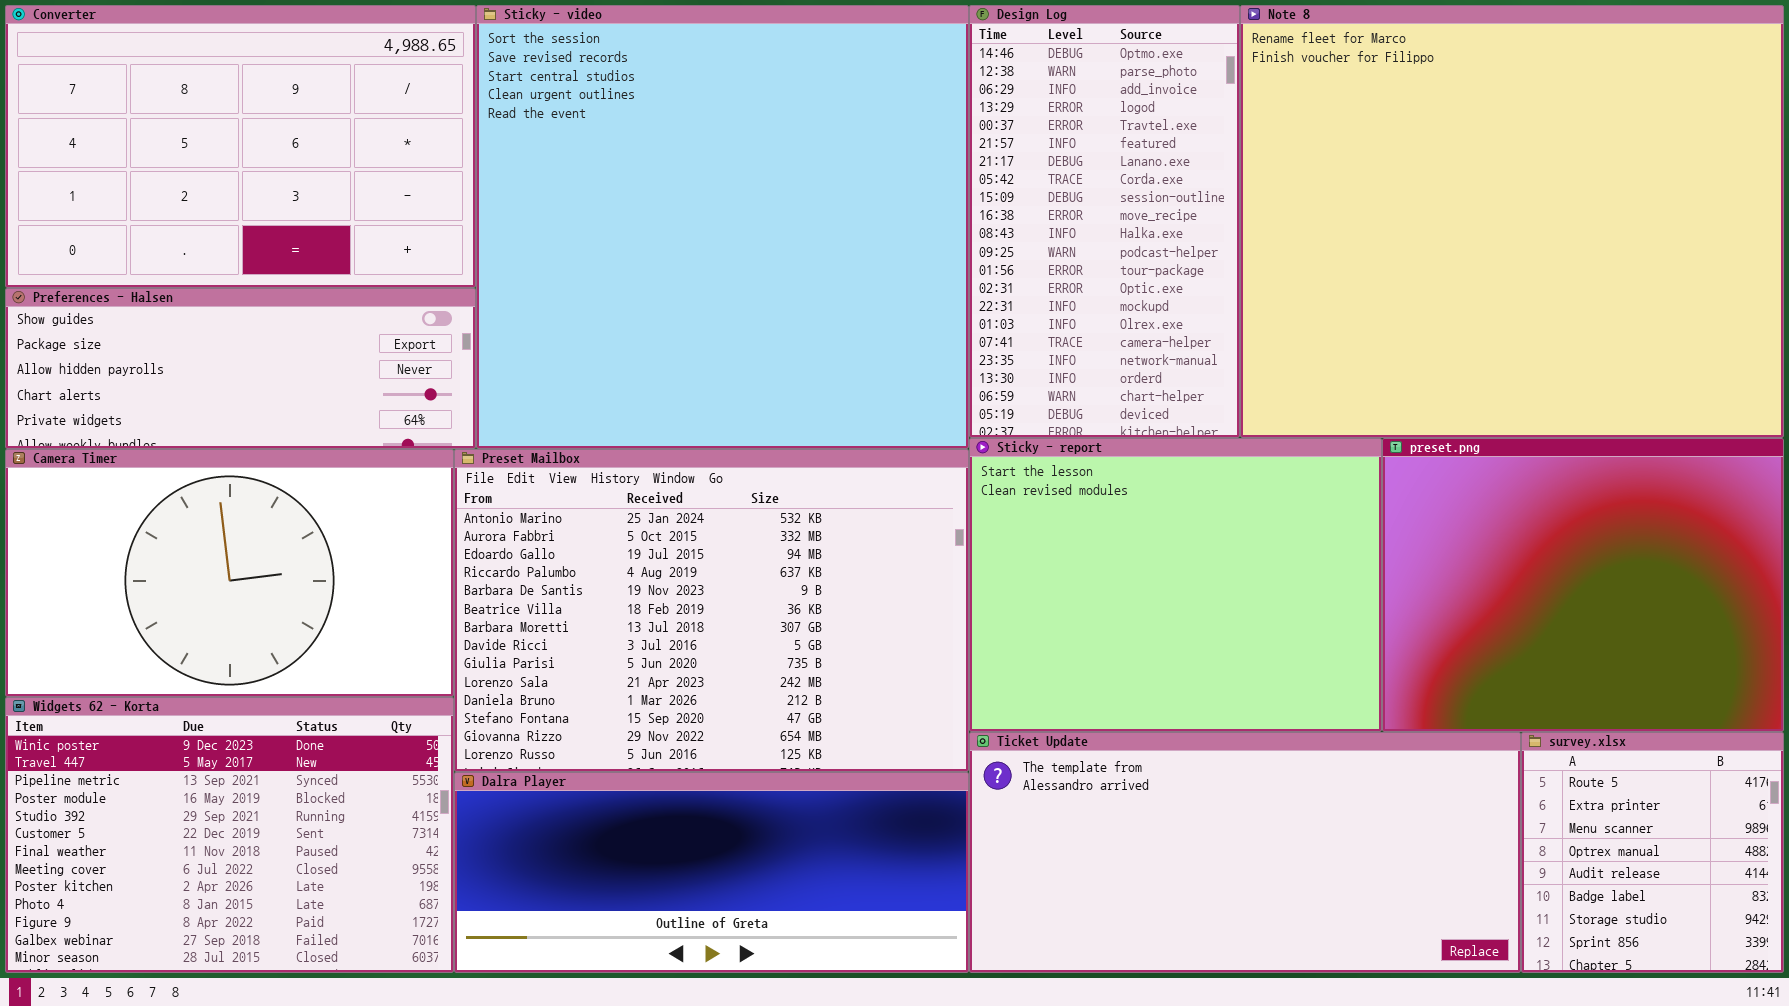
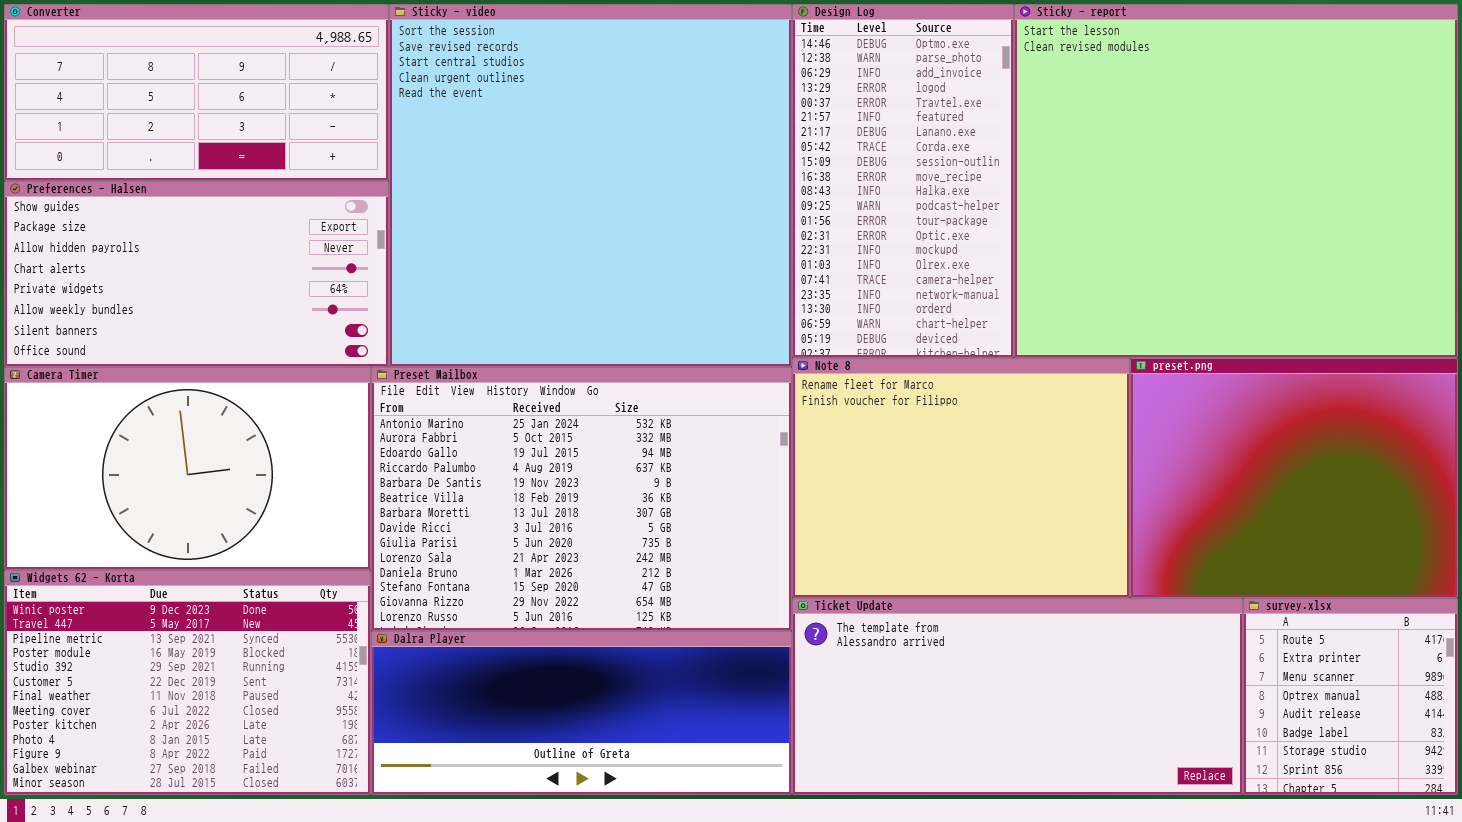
Converter: [5,5,476,288] -> [4,4,389,181], resized
Note 8: [1240,5,1784,438] -> [792,358,1130,598], moved, resized
Preferences - Halsen: [5,288,476,449] -> [4,181,389,367], resized
Sticky - report: [969,438,1382,732] -> [1014,4,1458,358], moved, resized

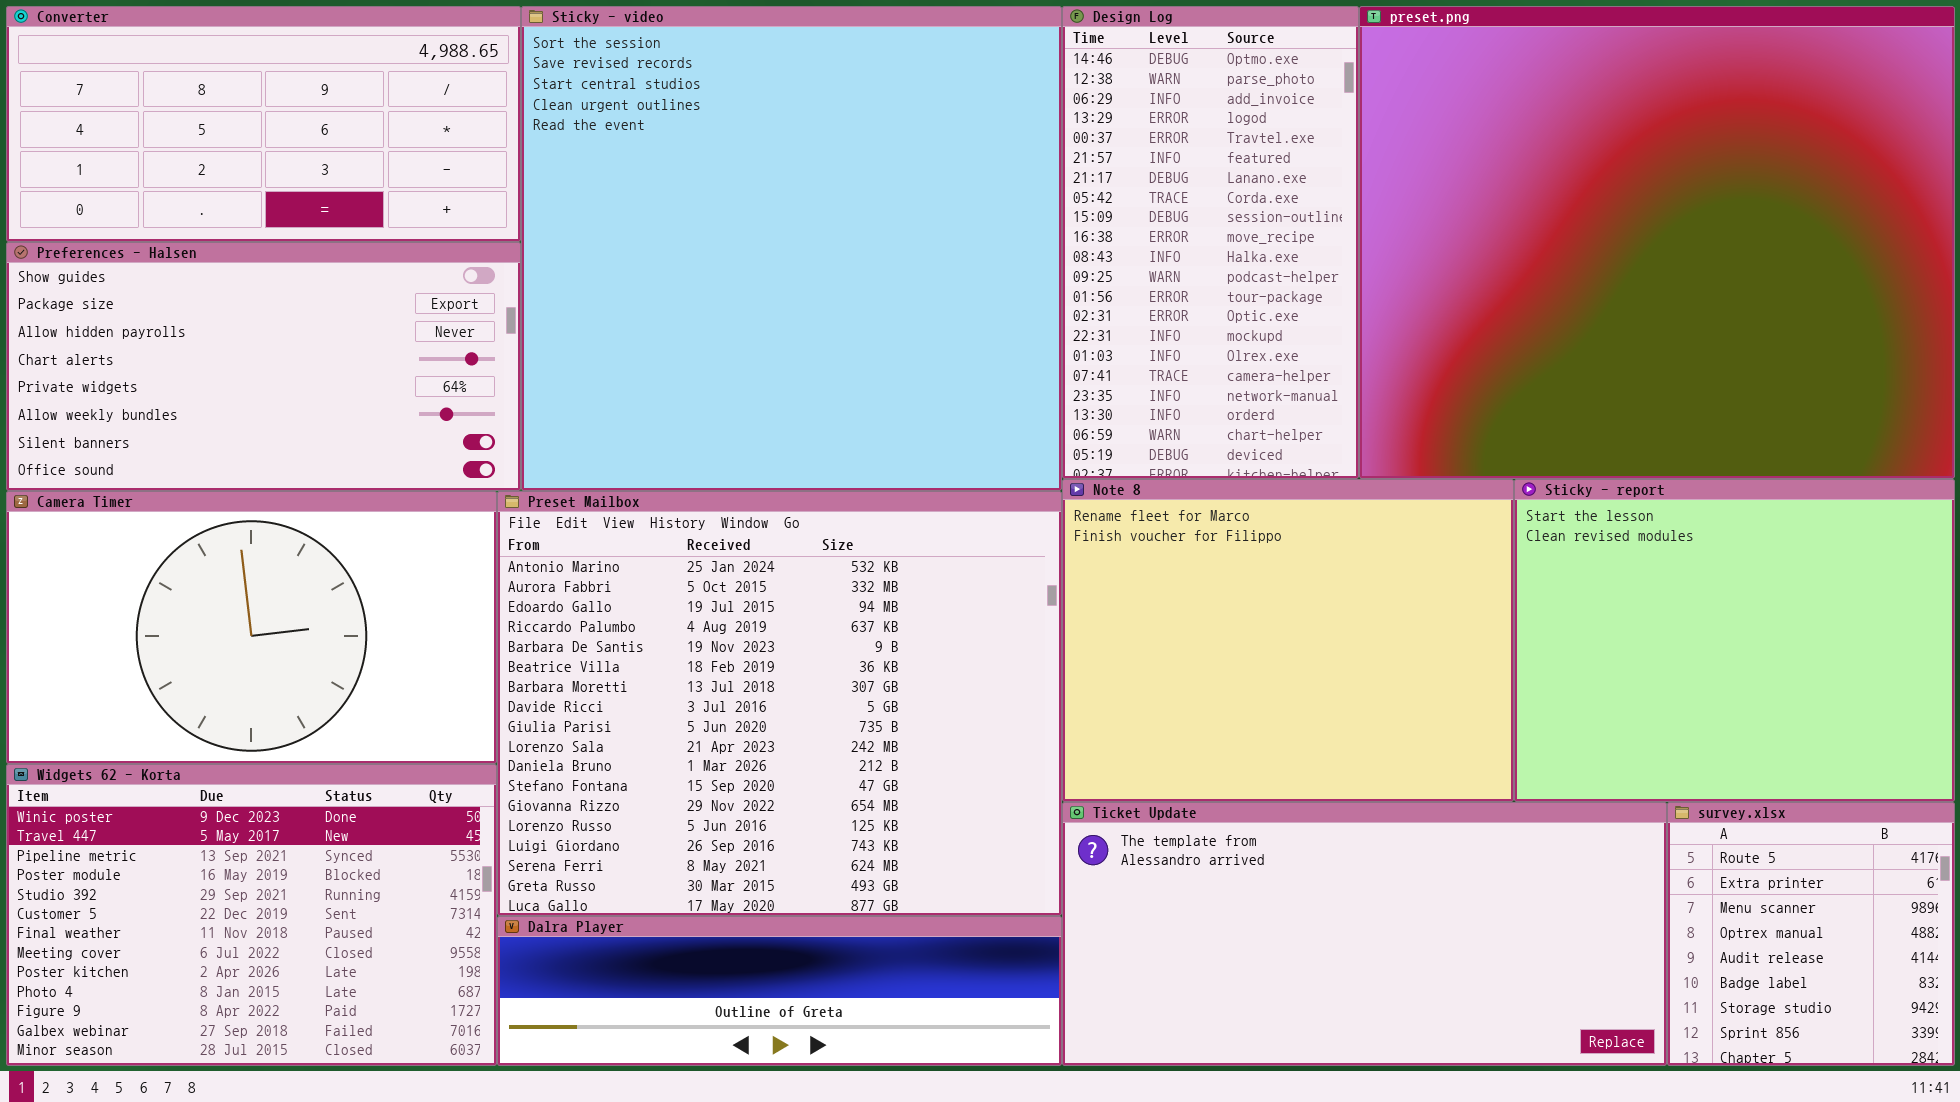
Sticky - report: [1014,4,1458,358] -> [1514,479,1955,802], moved, resized
preset.png: [1130,358,1458,598] -> [1359,6,1955,479], moved, resized
Preset Mailbox: [371,367,792,631] -> [497,491,1062,916], resized
Dalra Player: [371,631,792,795] -> [497,916,1062,1066], resized

